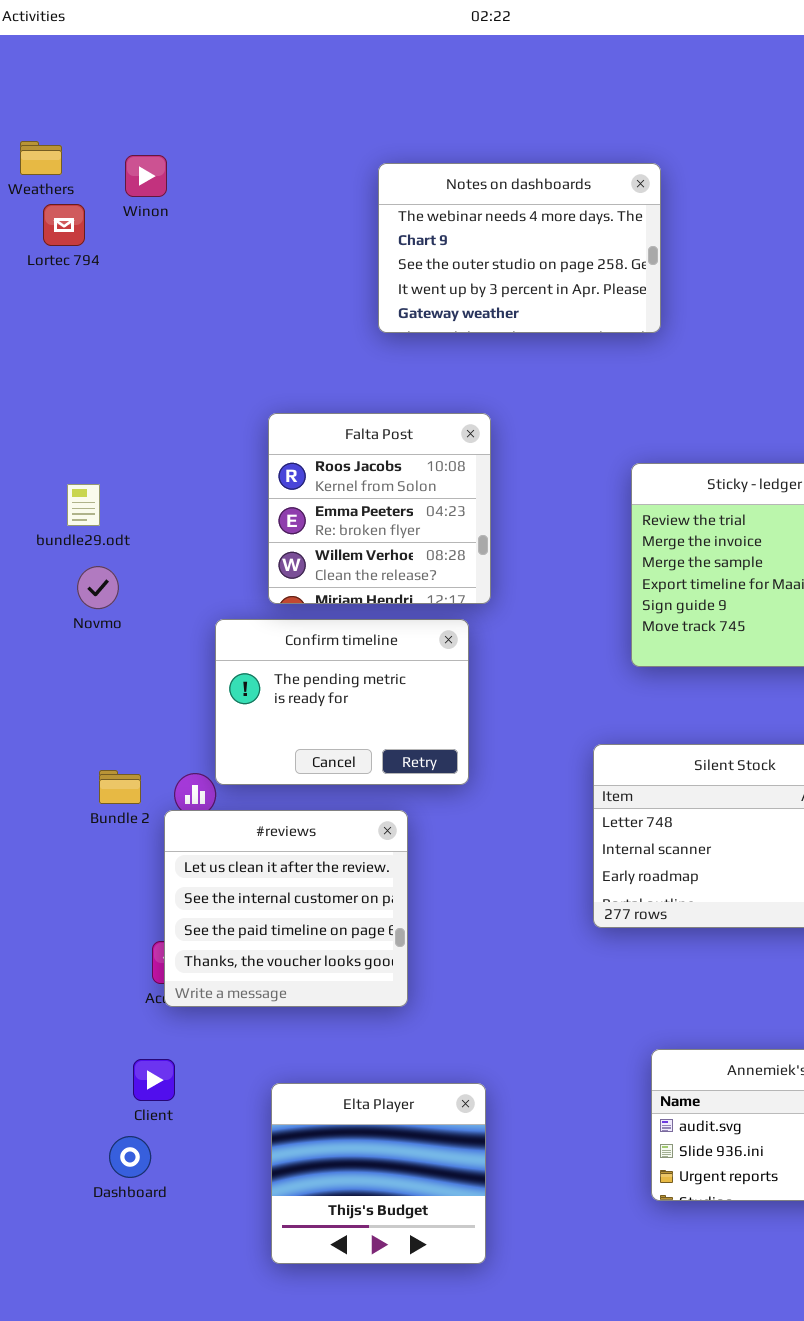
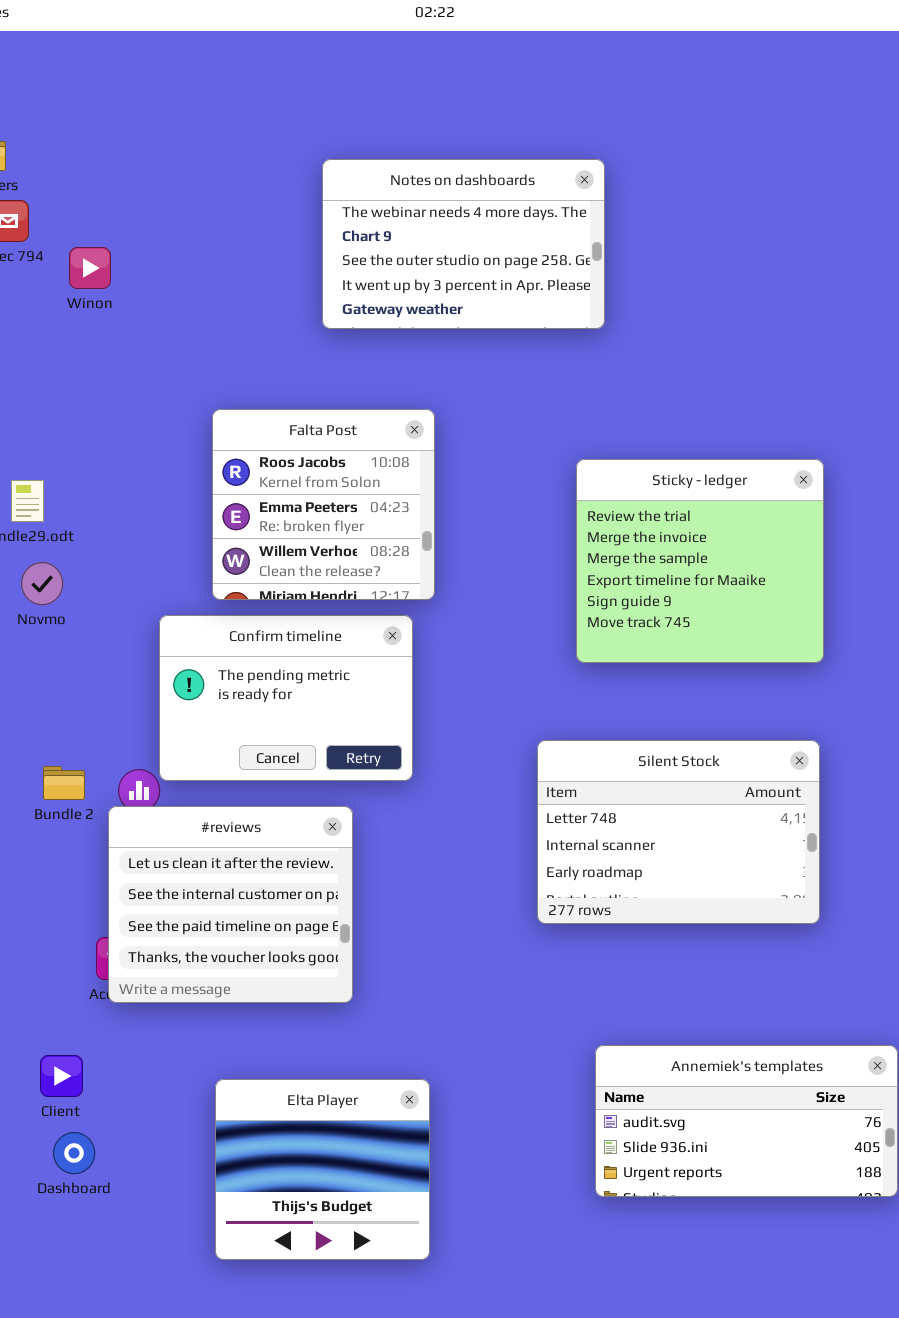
Winon: [125,155,167,197] -> [69,247,111,289], moved
Client: [133,1059,175,1101] -> [40,1055,83,1097], moved

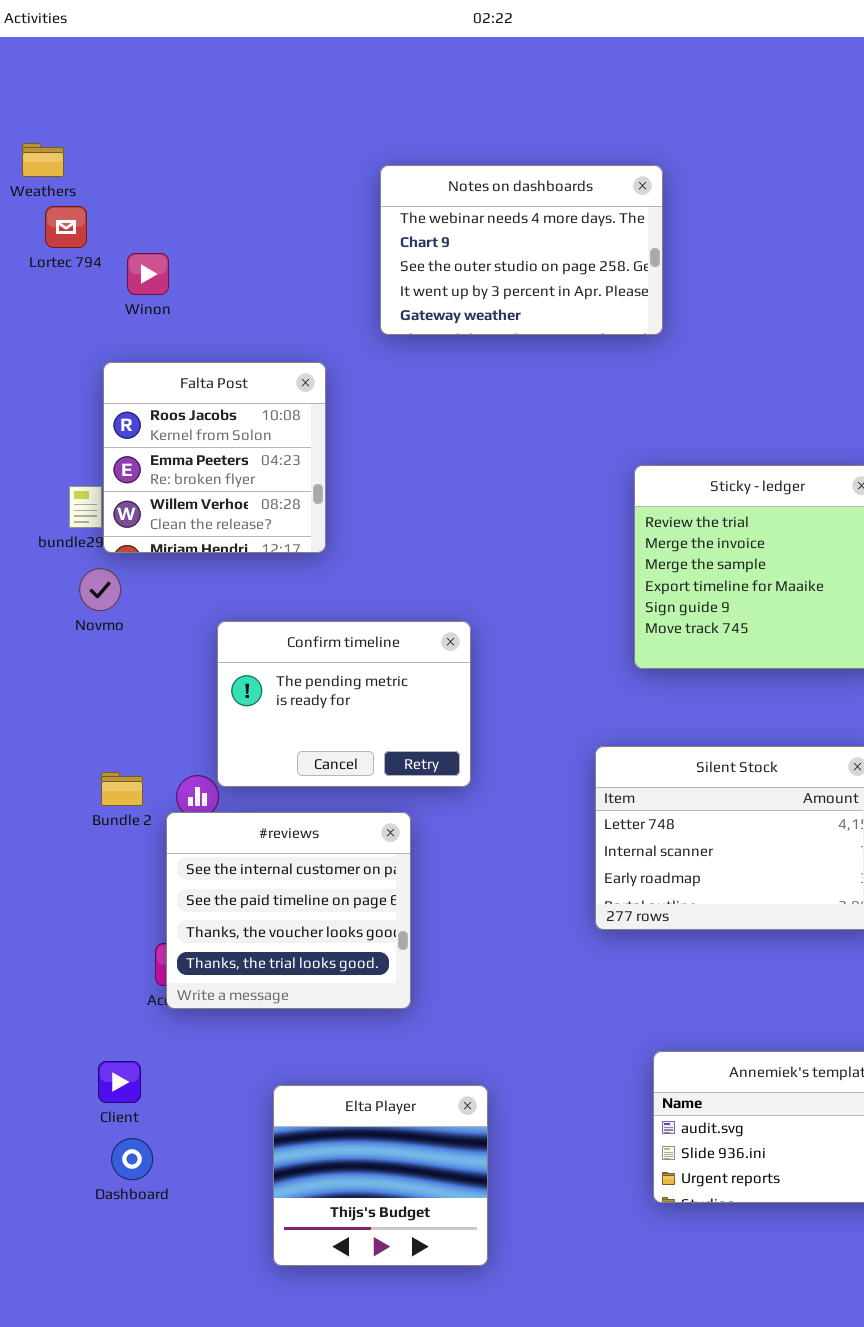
Falta Post: [212,409,435,600] -> [103,362,326,553], moved
#reviews: [108,806,353,1003] -> [166,812,411,1009], scrolled down 1 row

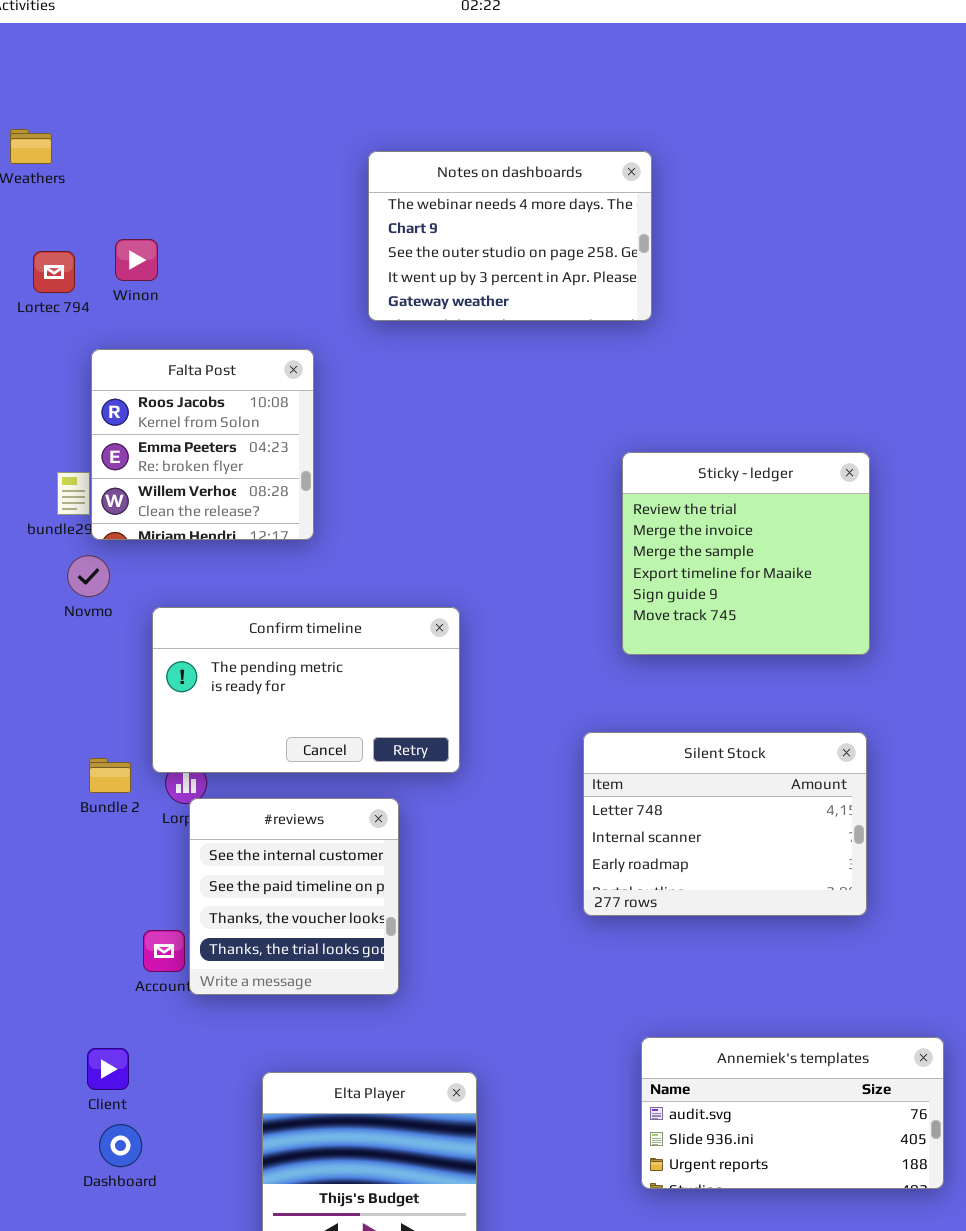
Lortec 794: [45,206,87,248] -> [33,251,75,293], moved
Confirm timeline: [217,621,471,787] -> [152,607,460,773], resized
#reviews: [166,812,411,1009] -> [189,798,399,995], resized

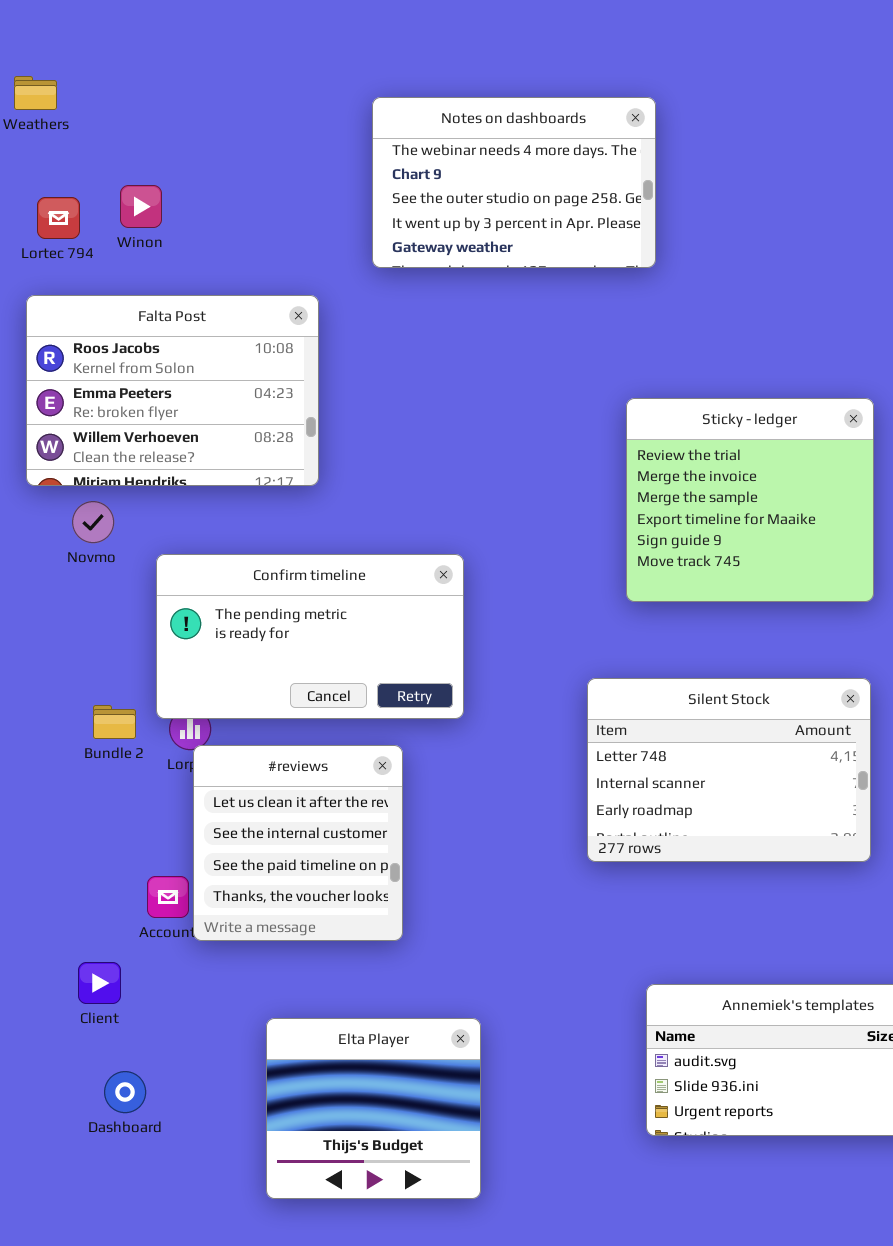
Falta Post: [91,349,314,540] -> [26,295,319,486], resized
#reviews: [189,798,399,995] -> [193,745,403,941], scrolled up 1 row
Client: [87,1048,129,1090] -> [78,962,121,1004], moved

